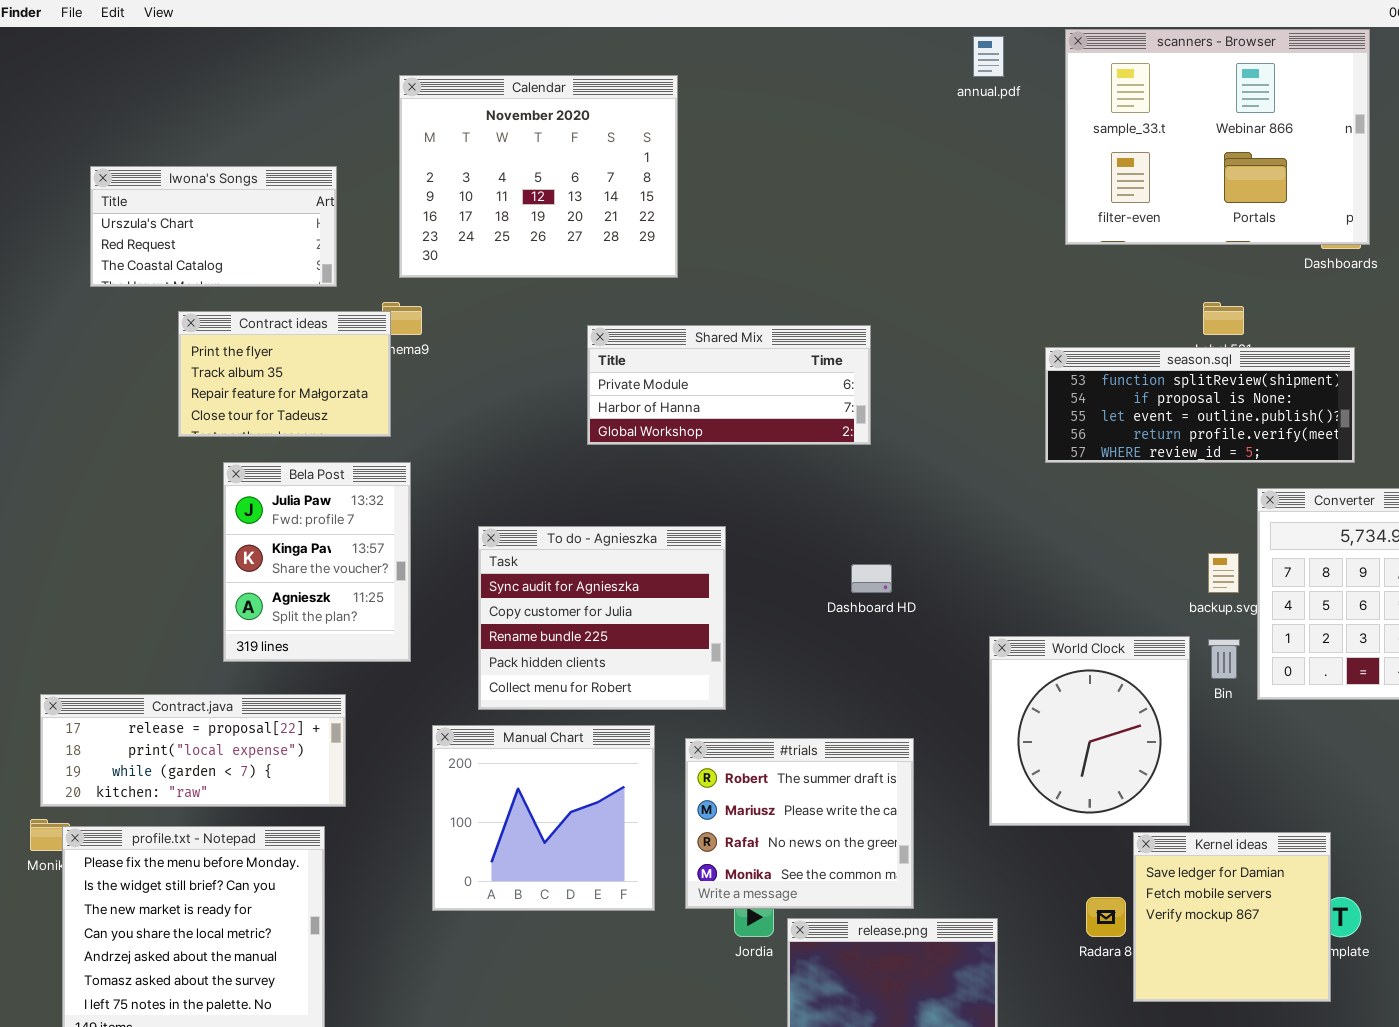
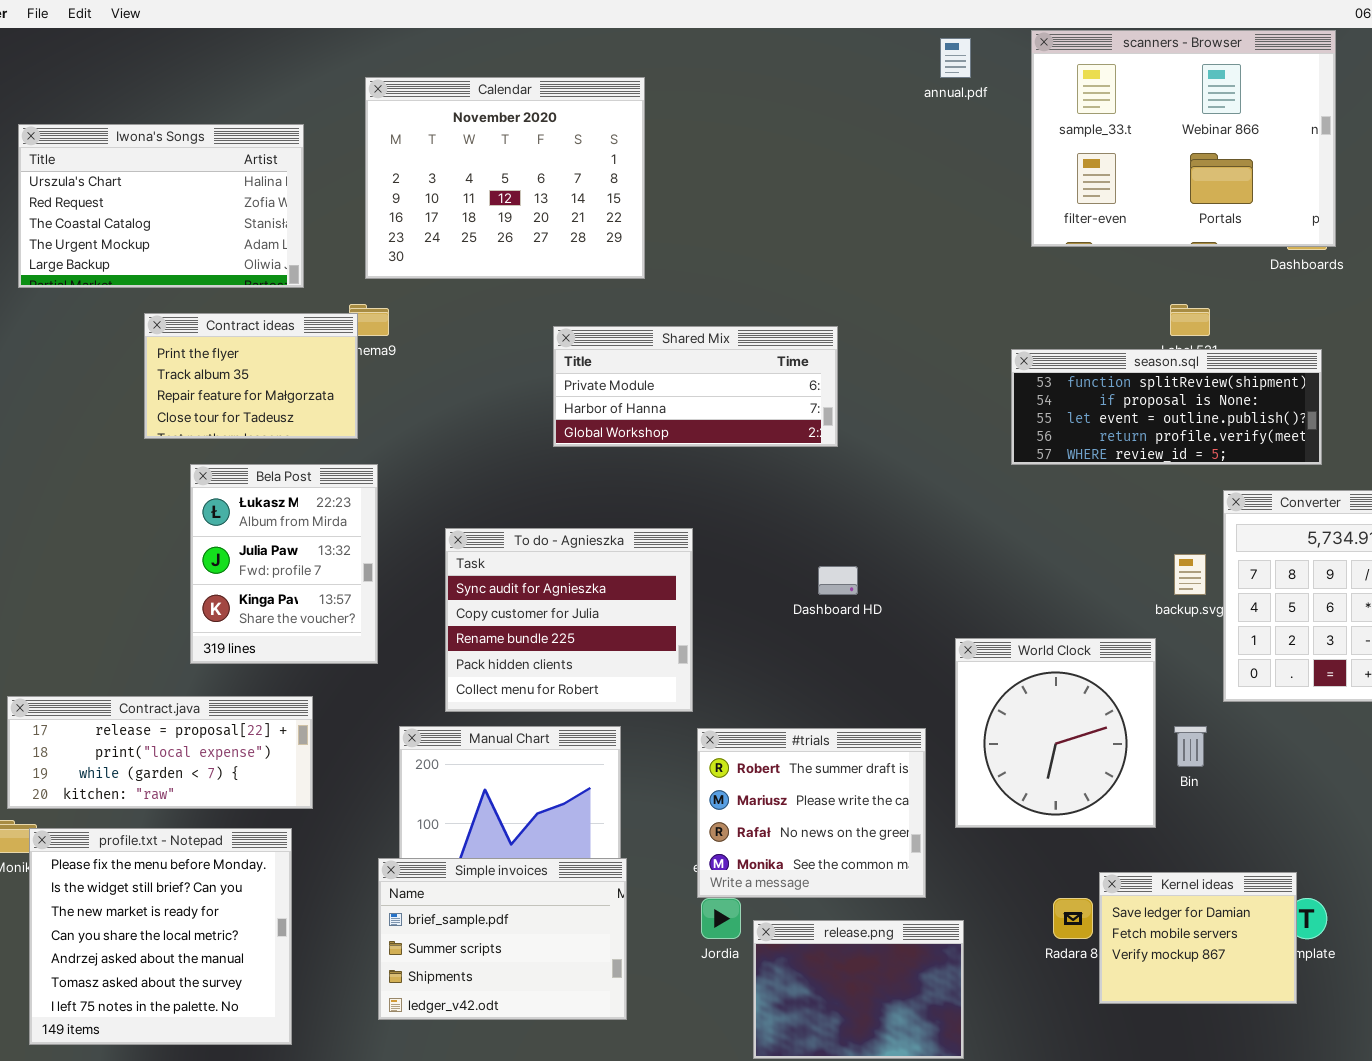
Iwona's Songs: [90,166,337,287] -> [18,124,304,288], resized
Bela Post: [223,462,411,662] -> [190,464,378,664], scrolled up 1 row
Bin: [1208,639,1240,679] -> [1174,726,1207,767], moved
#trials: [685,738,914,909] -> [697,728,926,898], moved
Kernel ideas: [1133,832,1331,1002] -> [1099,872,1297,1004], resized
Simple invoices: none -> [378,858,627,1020], opened

